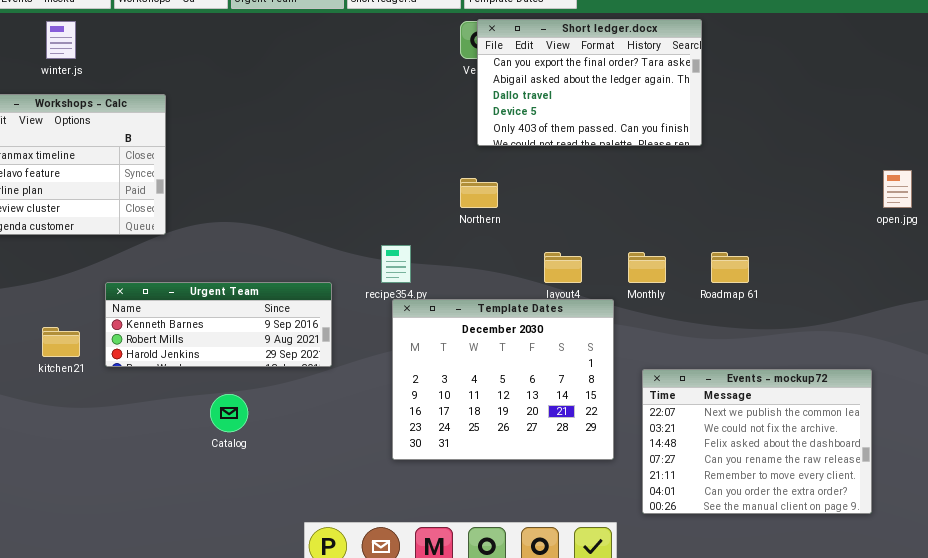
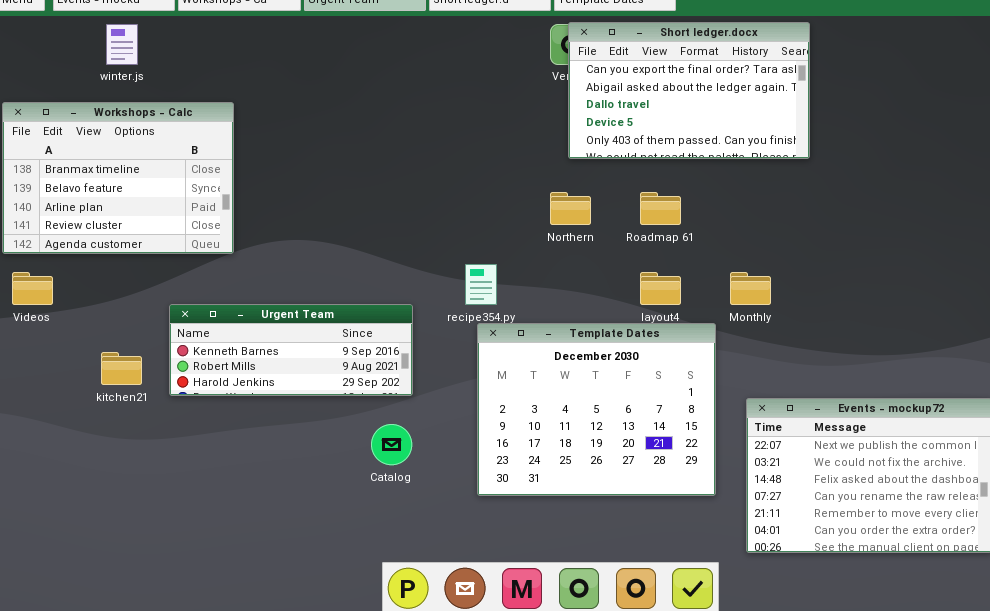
Roadmap 61: [711,252,749,283] -> [640,192,681,225], moved
Catalog: [210,394,248,432] -> [371,424,412,465], moved

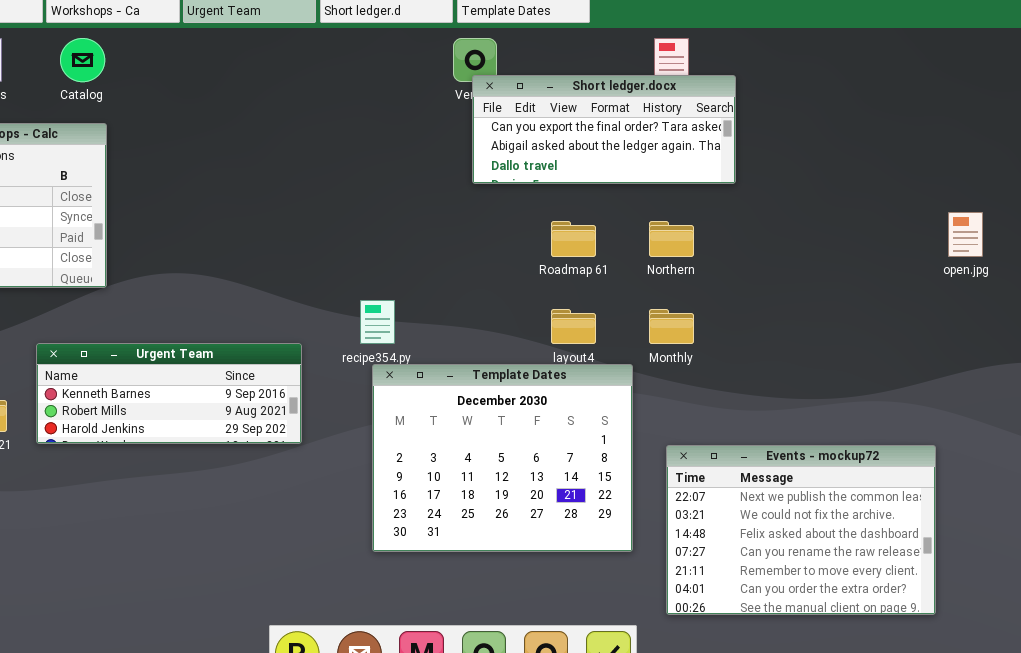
Short ledger.docx: [568,22,810,159] -> [472,75,736,184], resized
Northern: [550,192,591,225] -> [649,221,694,257], moved
Catalog: [371,424,412,465] -> [60,38,105,82], moved

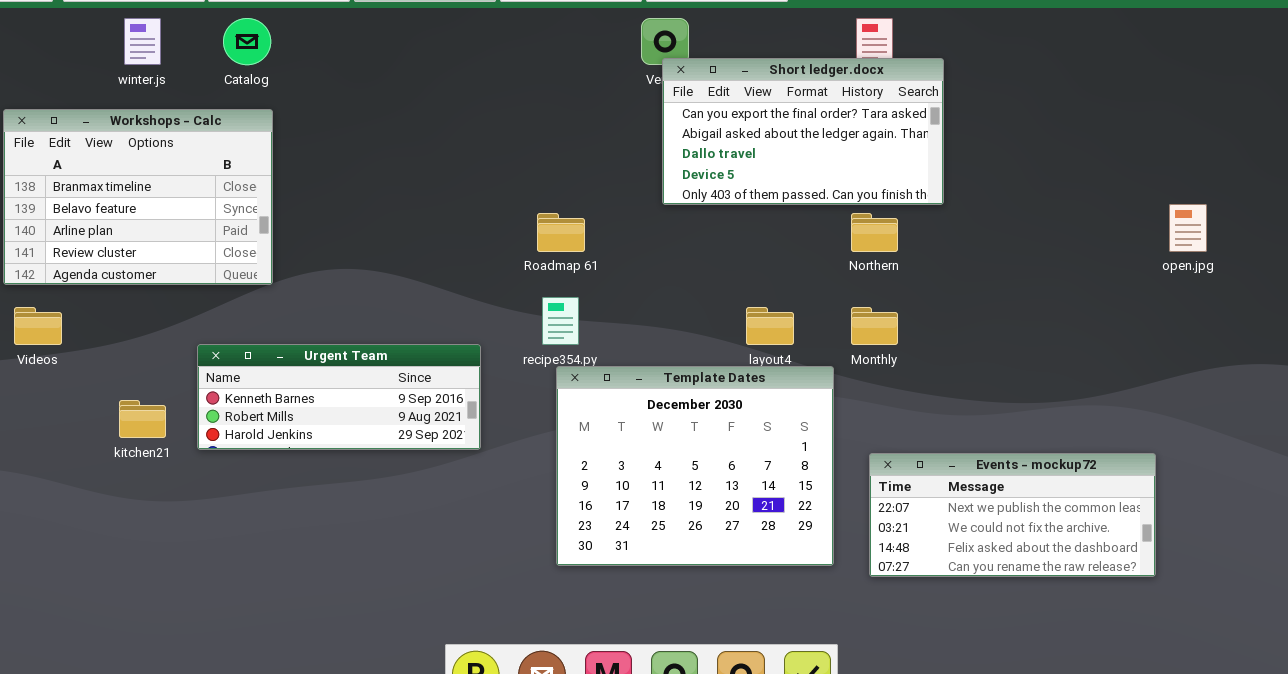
Short ledger.docx: [472,75,736,184] -> [662,58,944,205], resized
Roadmap 61: [551,221,596,257] -> [537,213,585,252], moved
Events - mockup72: [666,445,936,615] -> [869,453,1156,577], resized

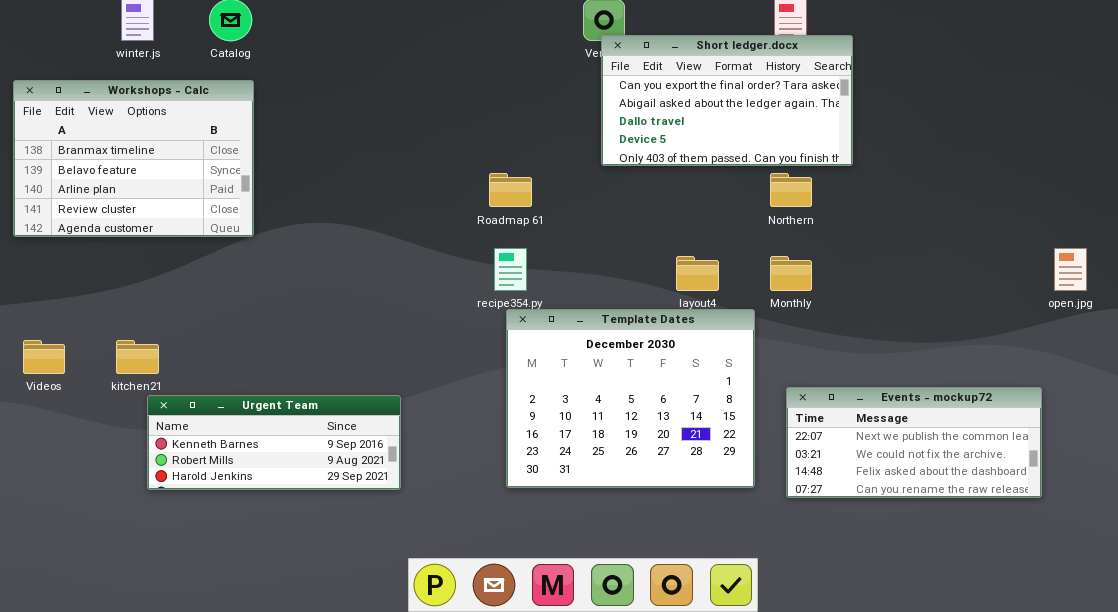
open.jpg: [1169,204,1207,252] -> [1054,248,1087,291], moved
Videos: [14,307,62,345] -> [23,340,65,374], moved
Urgent Team: [197,344,481,450] -> [147,395,401,490], moved

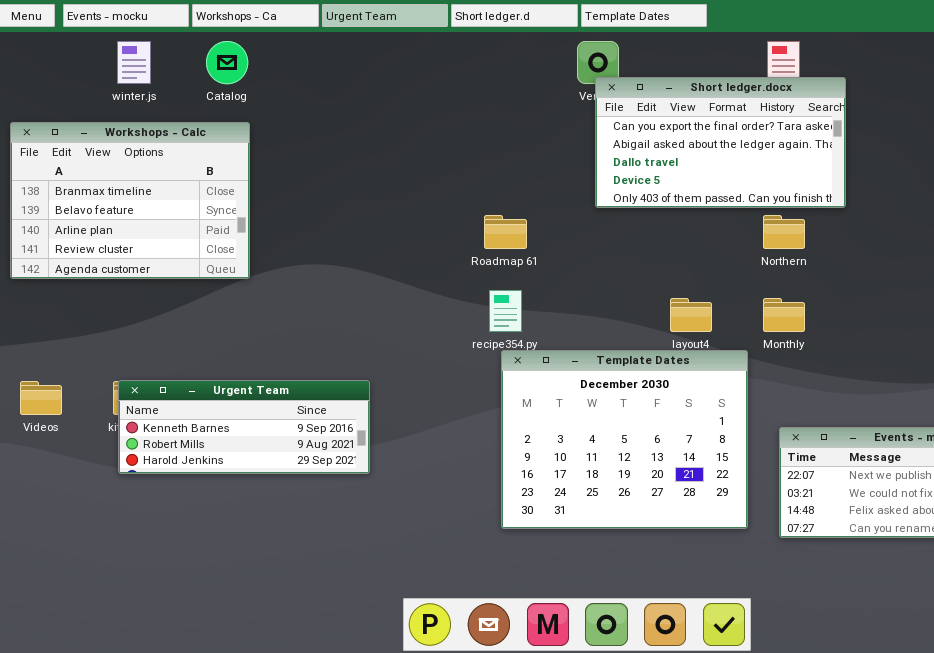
Urgent Team: [147,395,401,490] -> [118,380,370,474], moved

